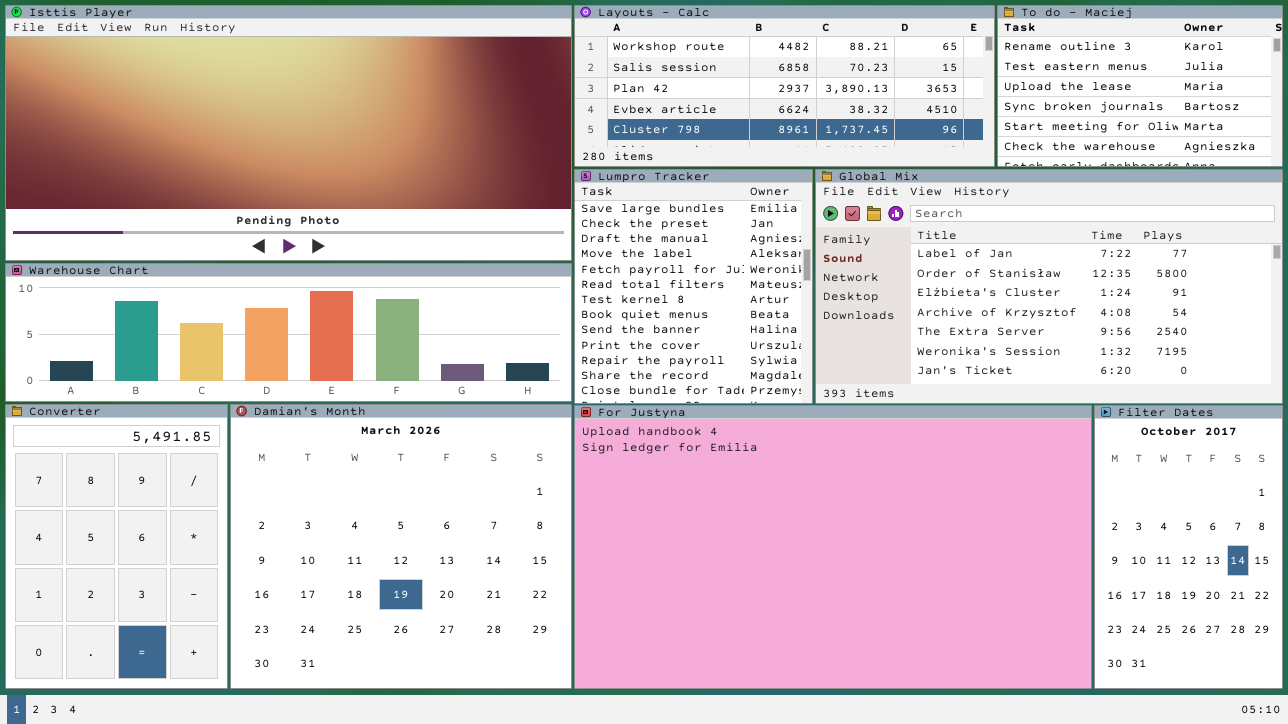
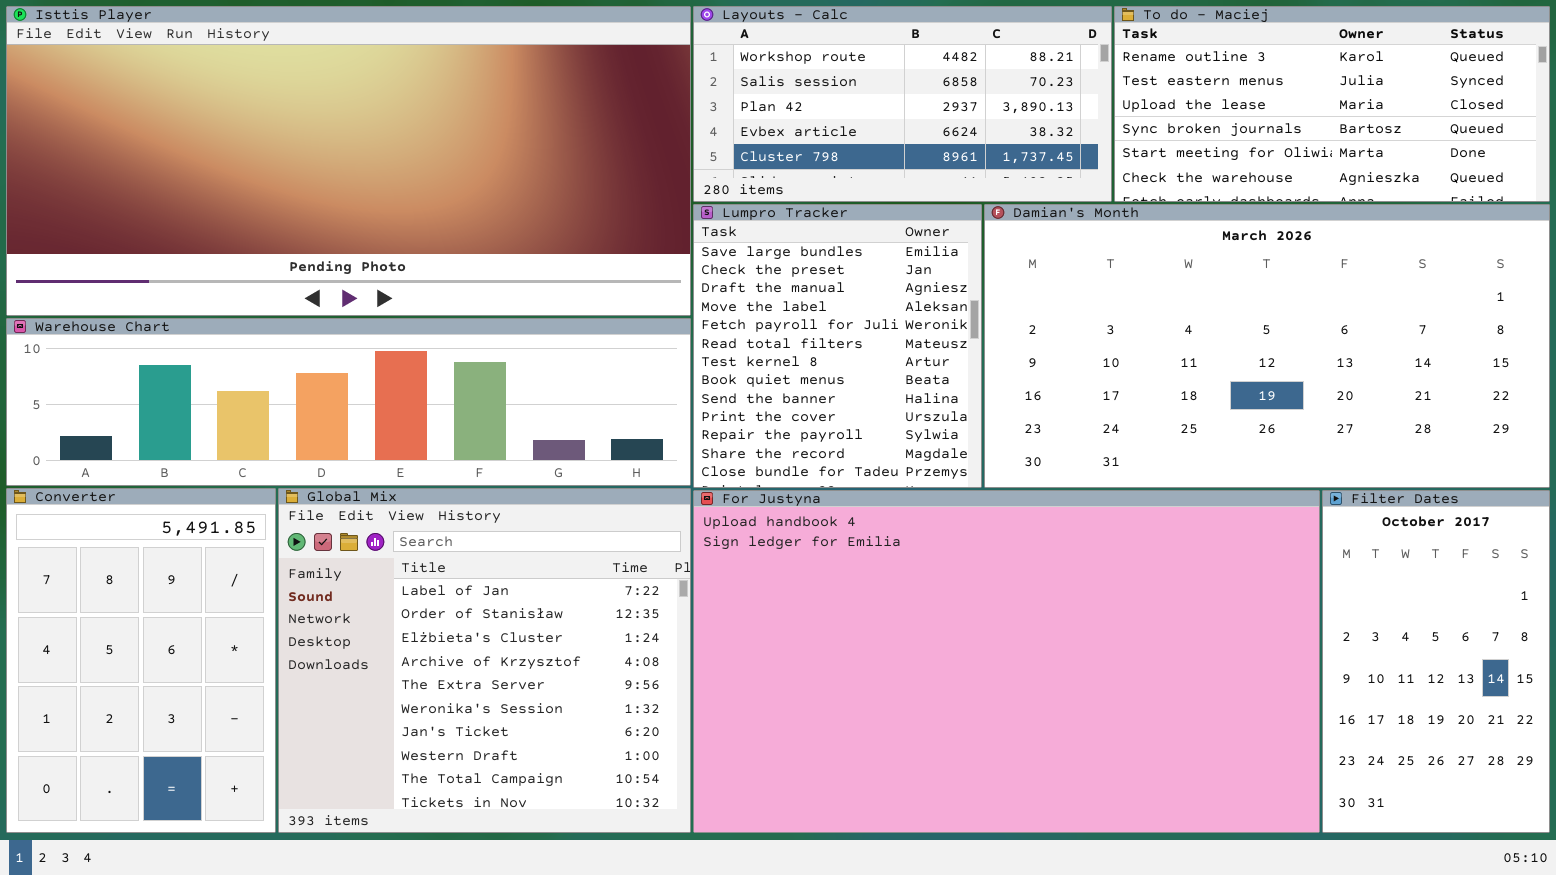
Layouts - Calc: [574,5,995,167] -> [693,6,1112,202], resized
To do - Maciej: [997,5,1283,167] -> [1114,6,1550,202], resized
Global Mix: [815,169,1283,404] -> [278,488,691,833], moved, resized
Damian's Month: [230,404,572,689] -> [984,204,1550,488], moved, resized

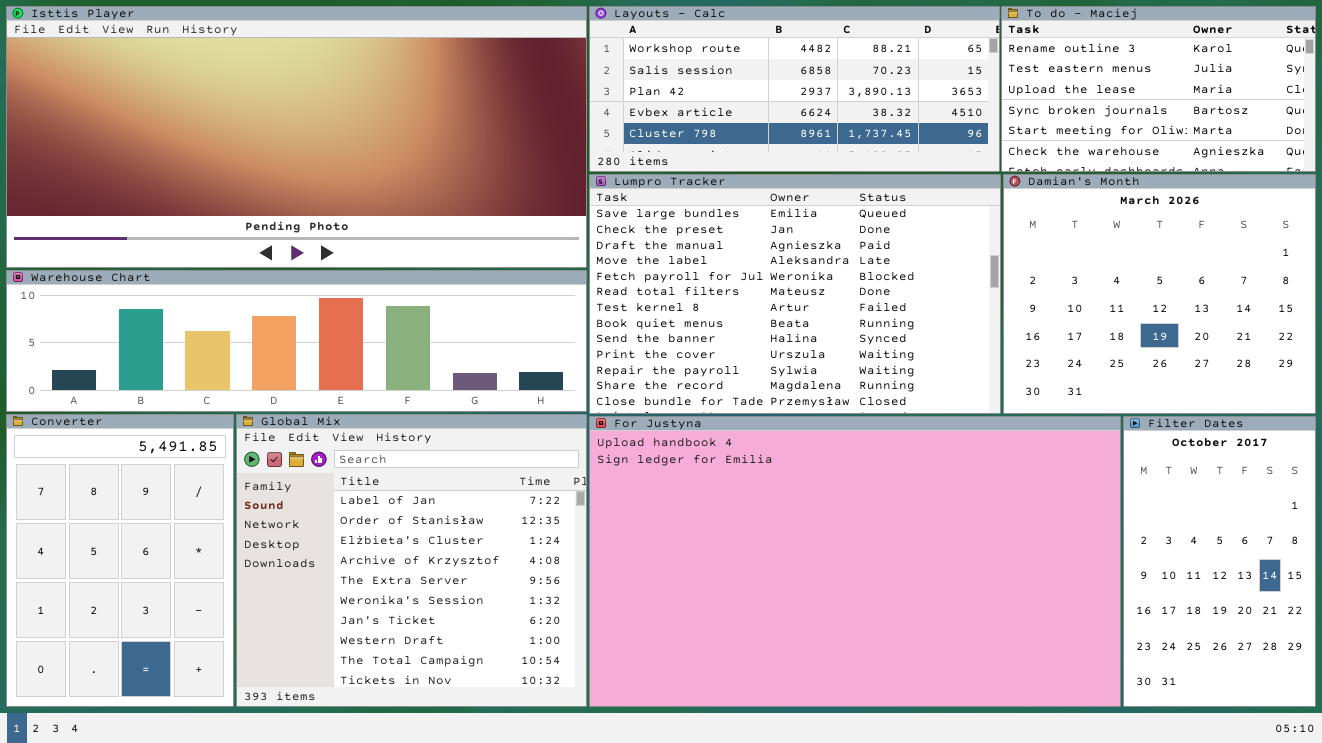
Layouts - Calc: [693,6,1112,202] -> [589,6,1000,172], resized
To do - Maciej: [1114,6,1550,202] -> [1001,6,1316,172], resized
Lumpro Tracker: [693,204,982,488] -> [589,174,1001,414], resized
Damian's Month: [984,204,1550,488] -> [1003,174,1316,414], resized

